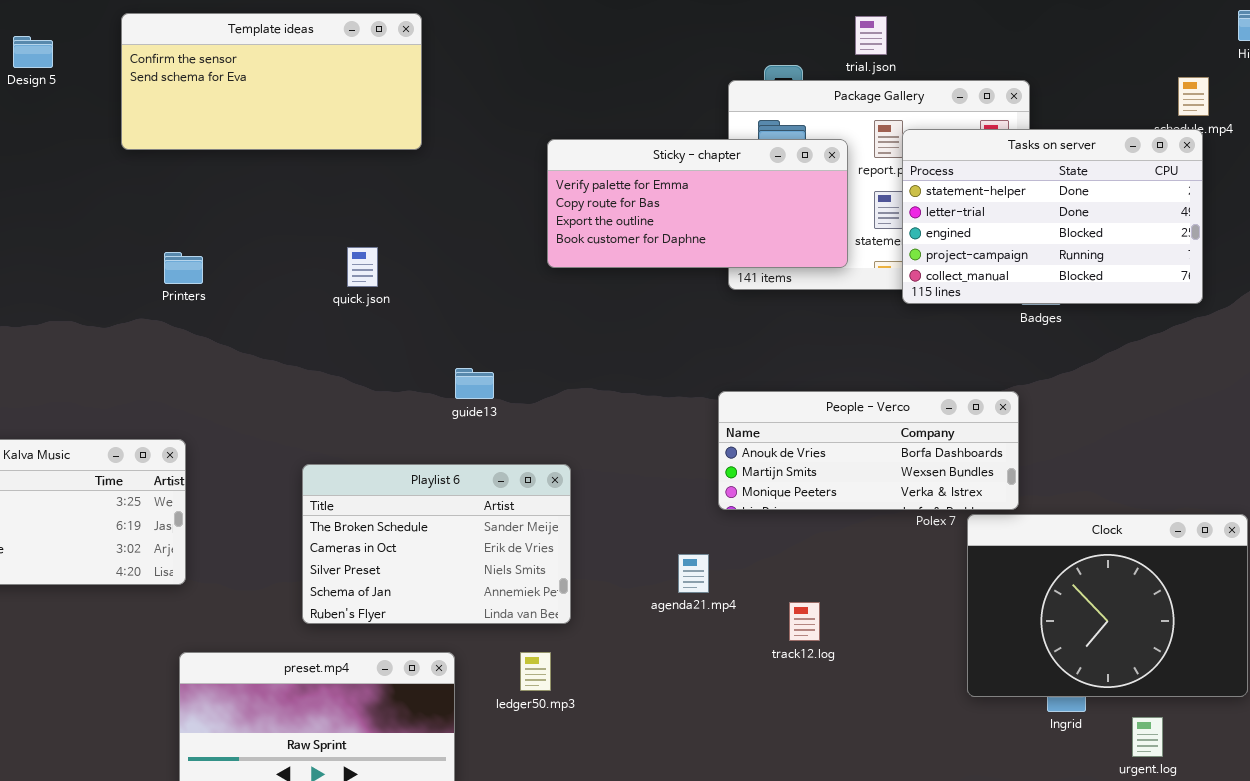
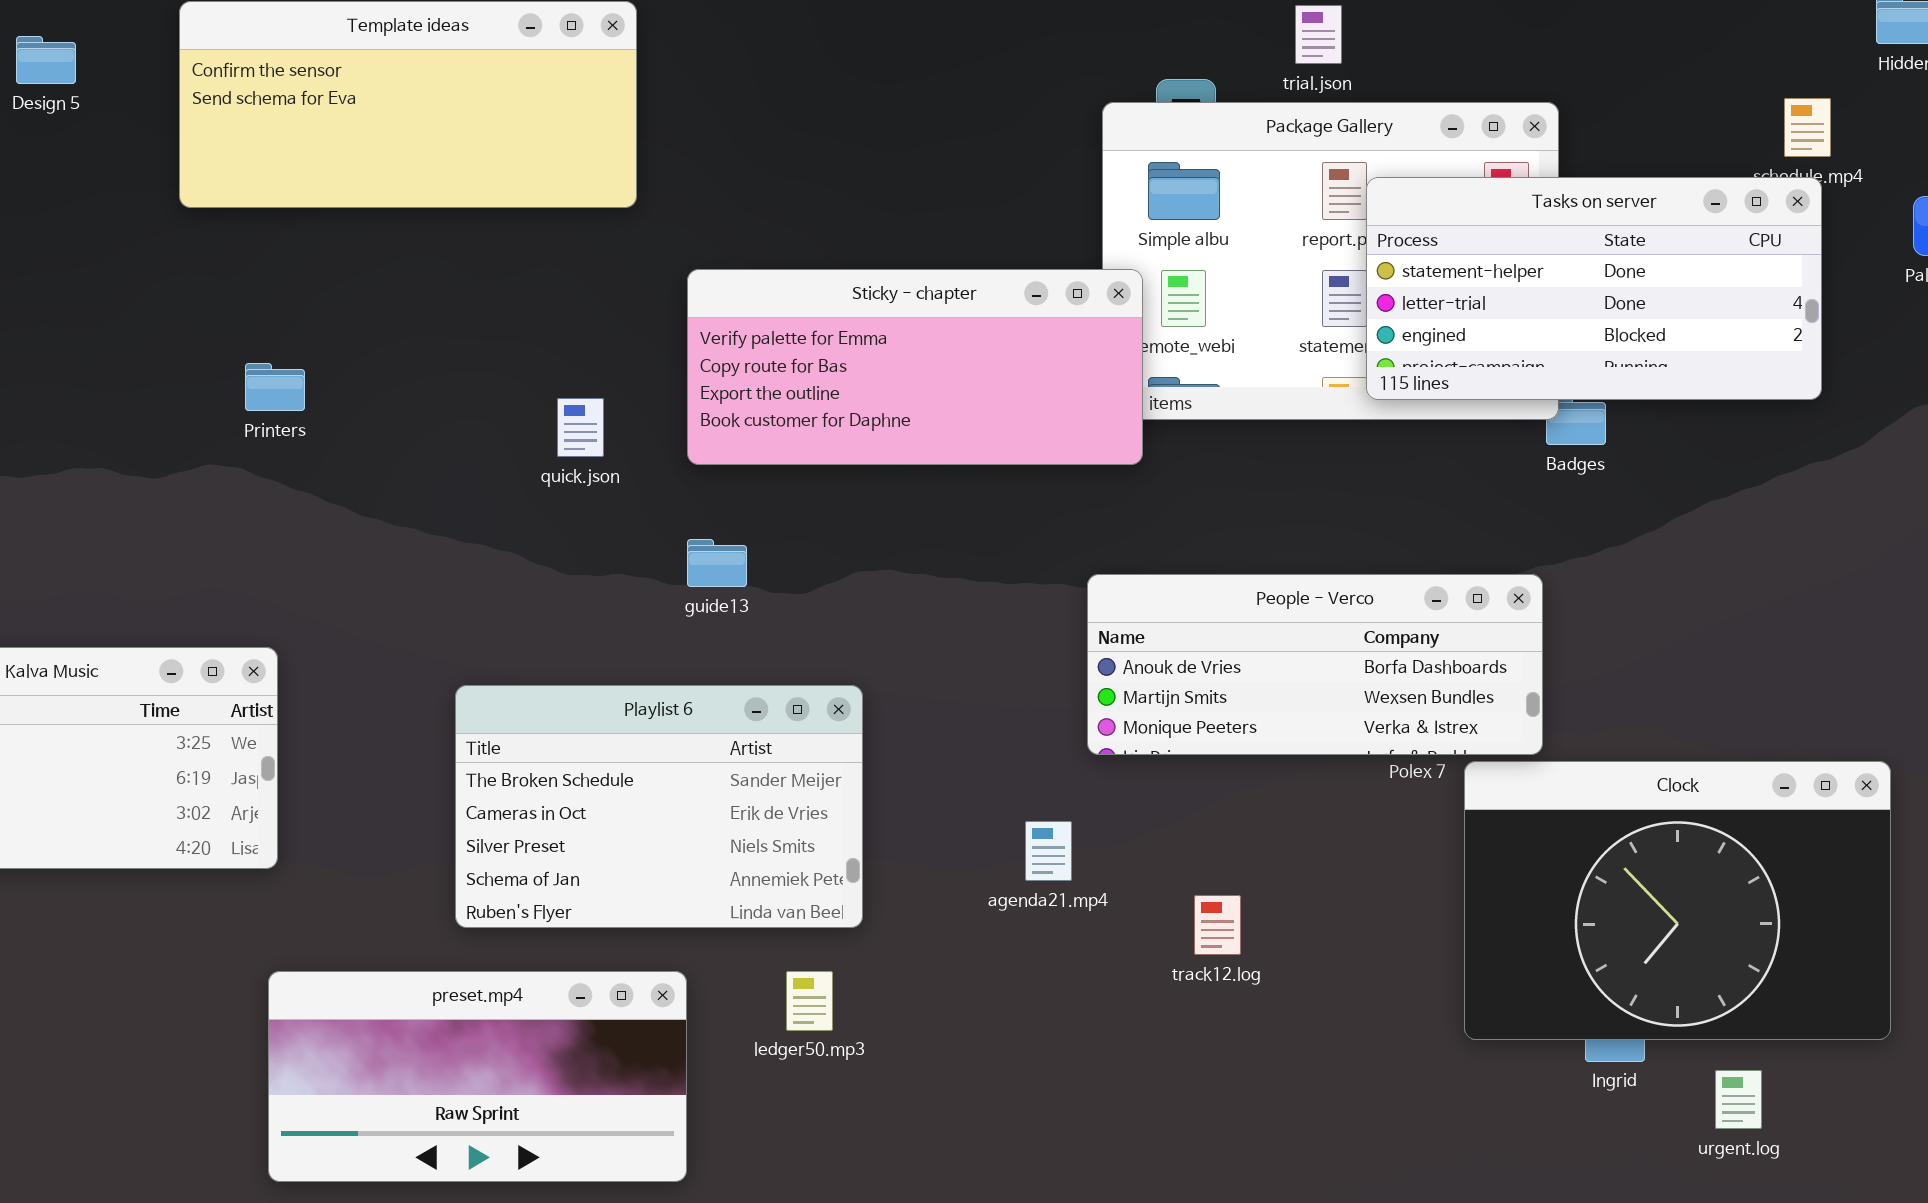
Tasks on server: [902,129,1203,304] -> [1366,177,1822,400], resized
Sticky - chapter: [547,139,848,268] -> [687,269,1143,465], moved
quick.json: [347,247,378,287] -> [557,398,604,457], moved

